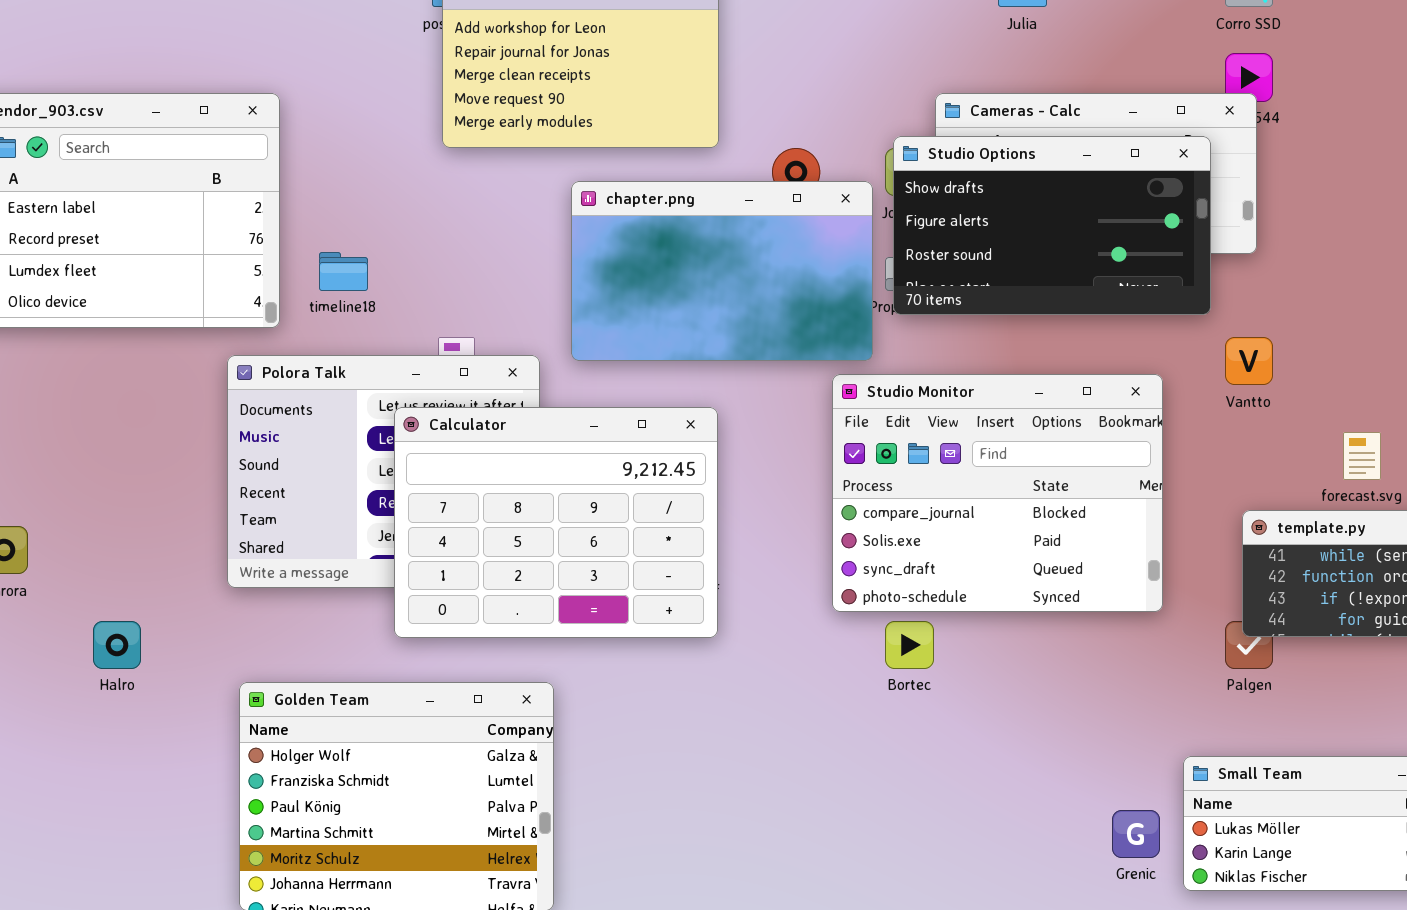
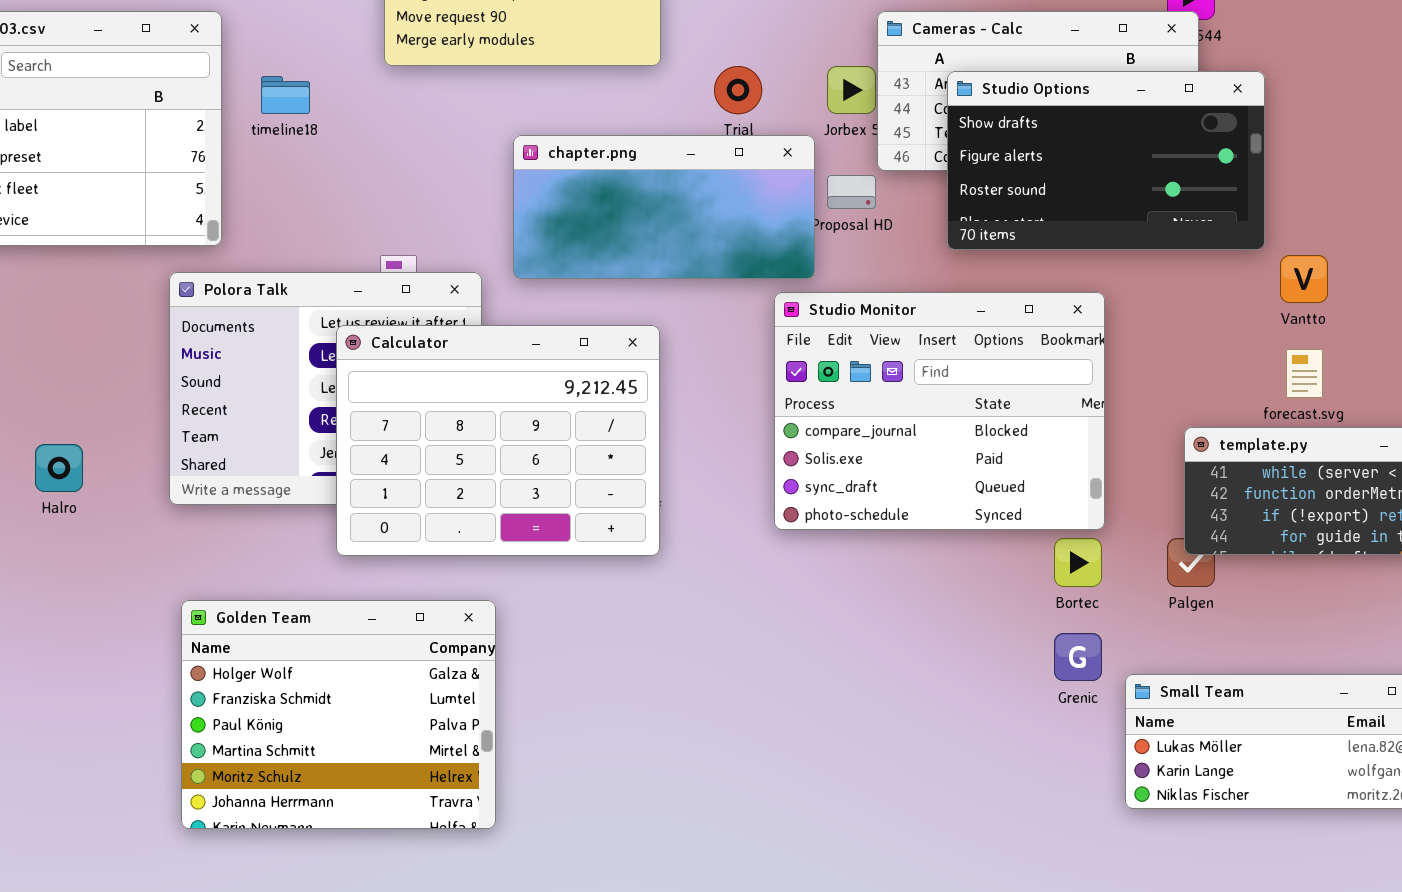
Studio Options: [893,136,1211,315] -> [947,71,1265,250], moved
chapter.png: [571,181,873,361] -> [513,135,815,279], resized
timeline18: [319,252,368,291] -> [261,76,310,114], moved
Vantto: [1225,337,1273,385] -> [1280,255,1328,303], moved
Halro: [93,621,141,669] -> [35,444,83,492], moved
Bortec: [885,621,934,669] -> [1054,538,1102,587], moved
Grenic: [1112,810,1160,858] -> [1054,633,1102,681], moved

